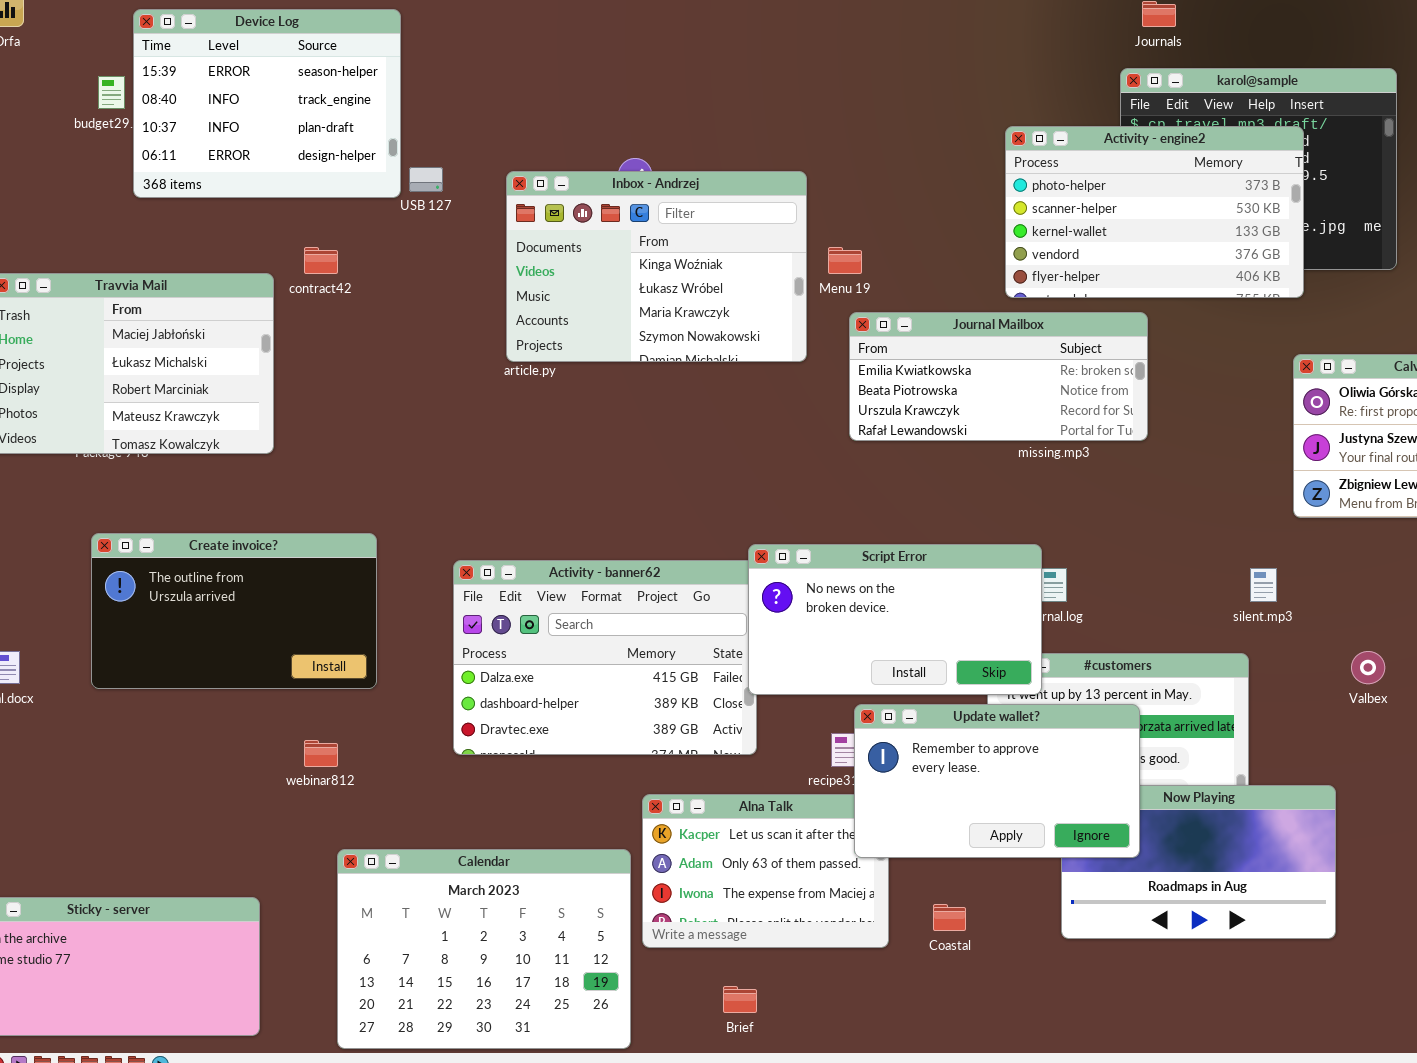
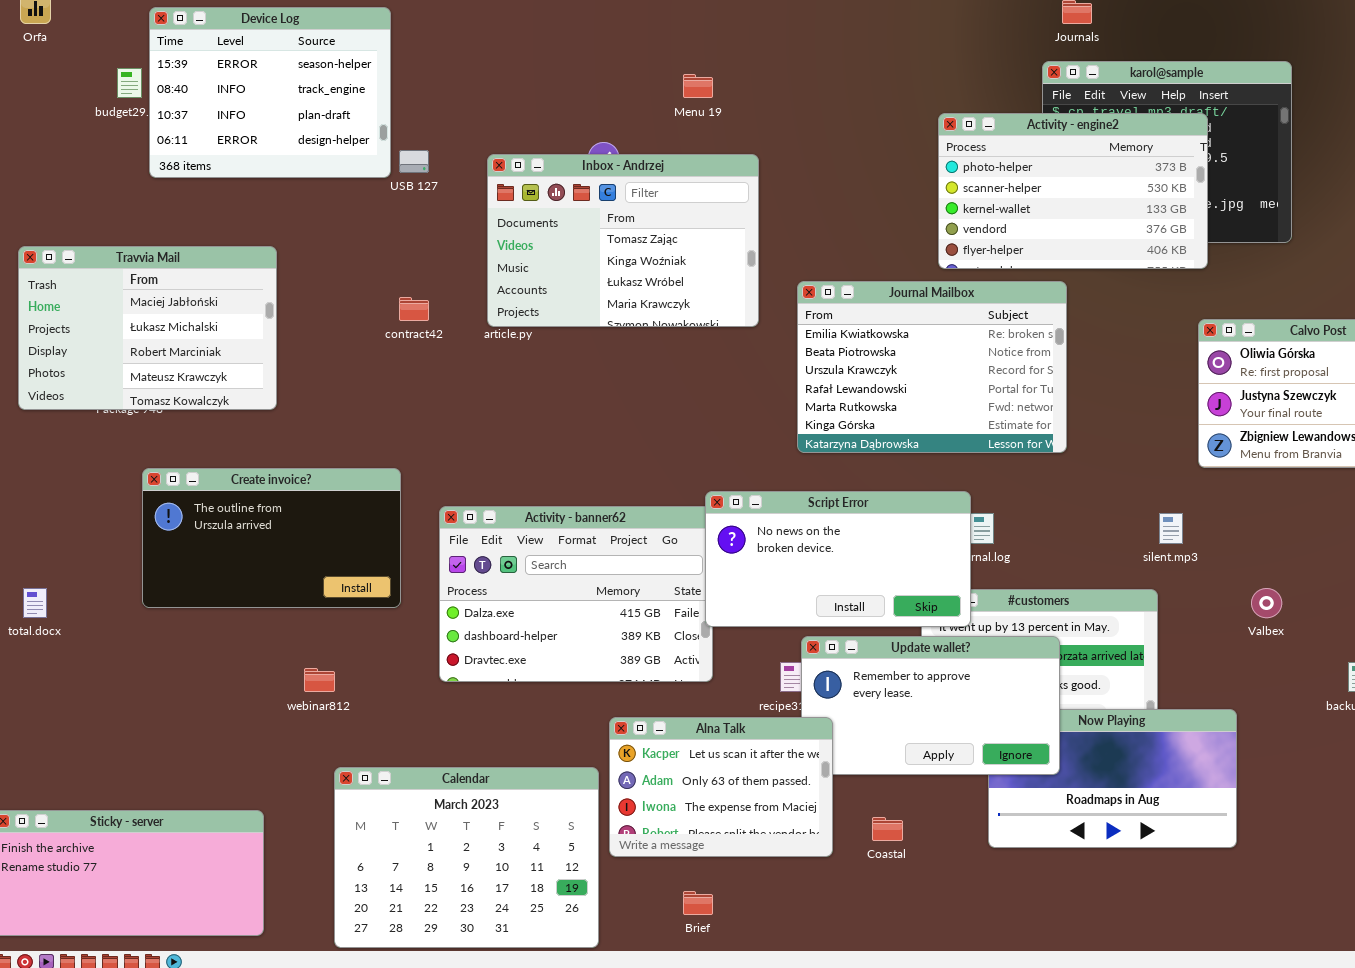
Inbox - Andrzej: [506,171,807,362] -> [487,154,759,327], scrolled up 1 row
contract42: [304,247,338,274] -> [399,297,429,321], moved
Menu 19: [828,247,862,274] -> [683,74,713,98], moved
Journal Mailbox: [849,312,1148,441] -> [797,281,1067,453], resized
Create invoice?: [91,533,377,689] -> [142,468,401,608], moved
Alna Talk: [642,794,889,948] -> [609,717,833,857], raised

